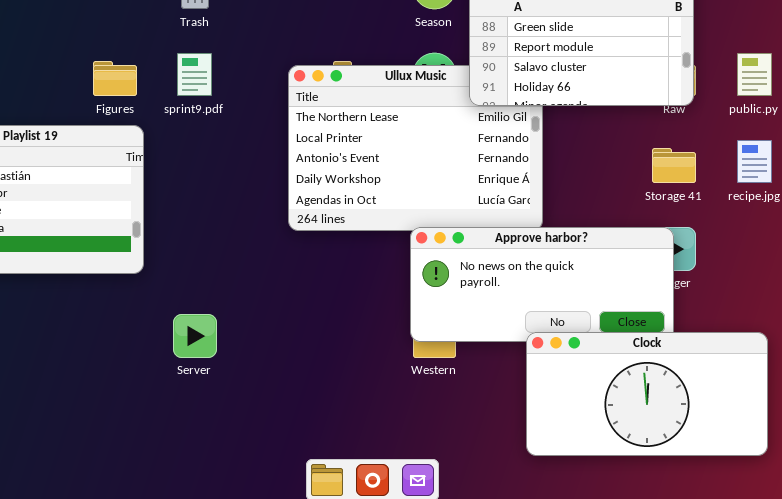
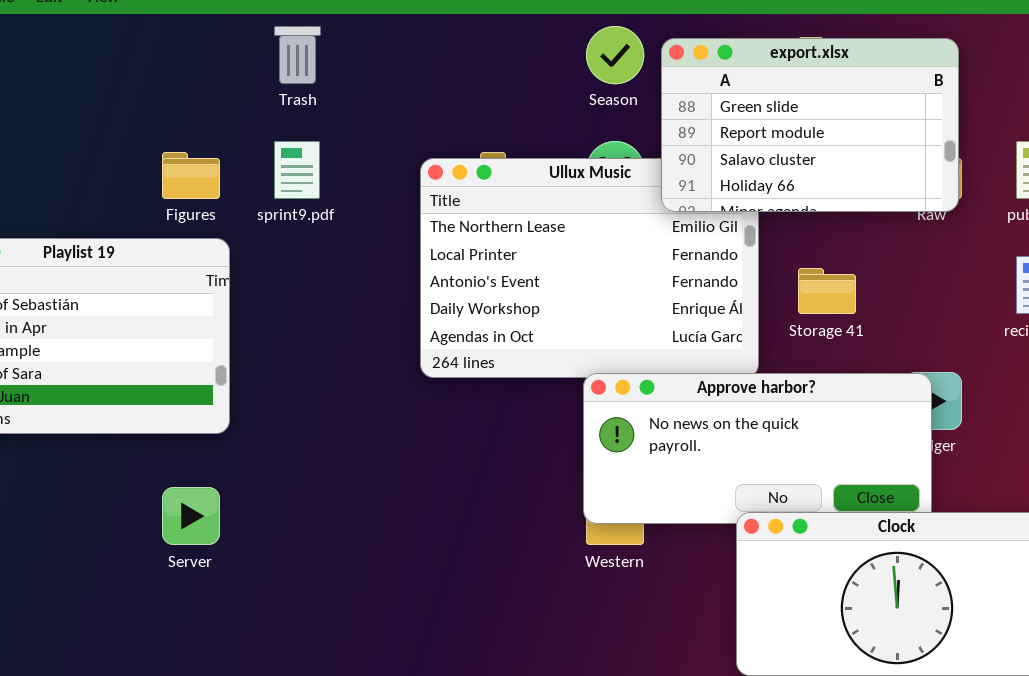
Storage 41: [652,148,696,183] -> [798,268,856,314], moved
Server: [173,314,217,358] -> [162,487,220,545], moved

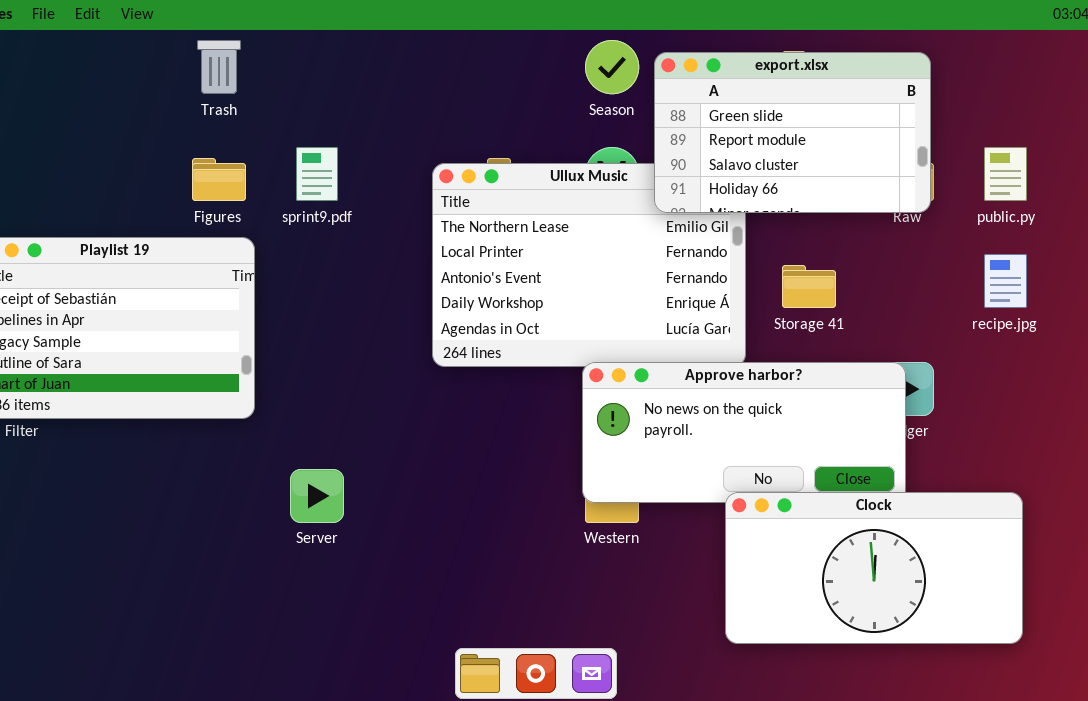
Trash: [274,26,321,84] -> [197,40,241,94], moved
Server: [162,487,220,545] -> [290,469,344,523], moved

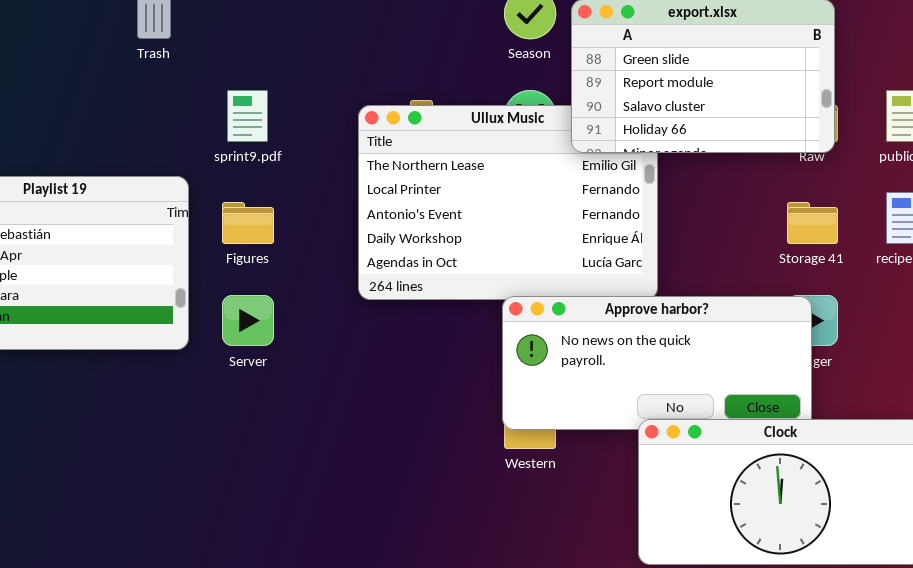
Figures: [192,158,246,201] -> [222,202,274,244], moved
Storage 41: [782,265,836,308] -> [787,202,838,244], moved
Server: [290,469,344,523] -> [222,295,274,346], moved

